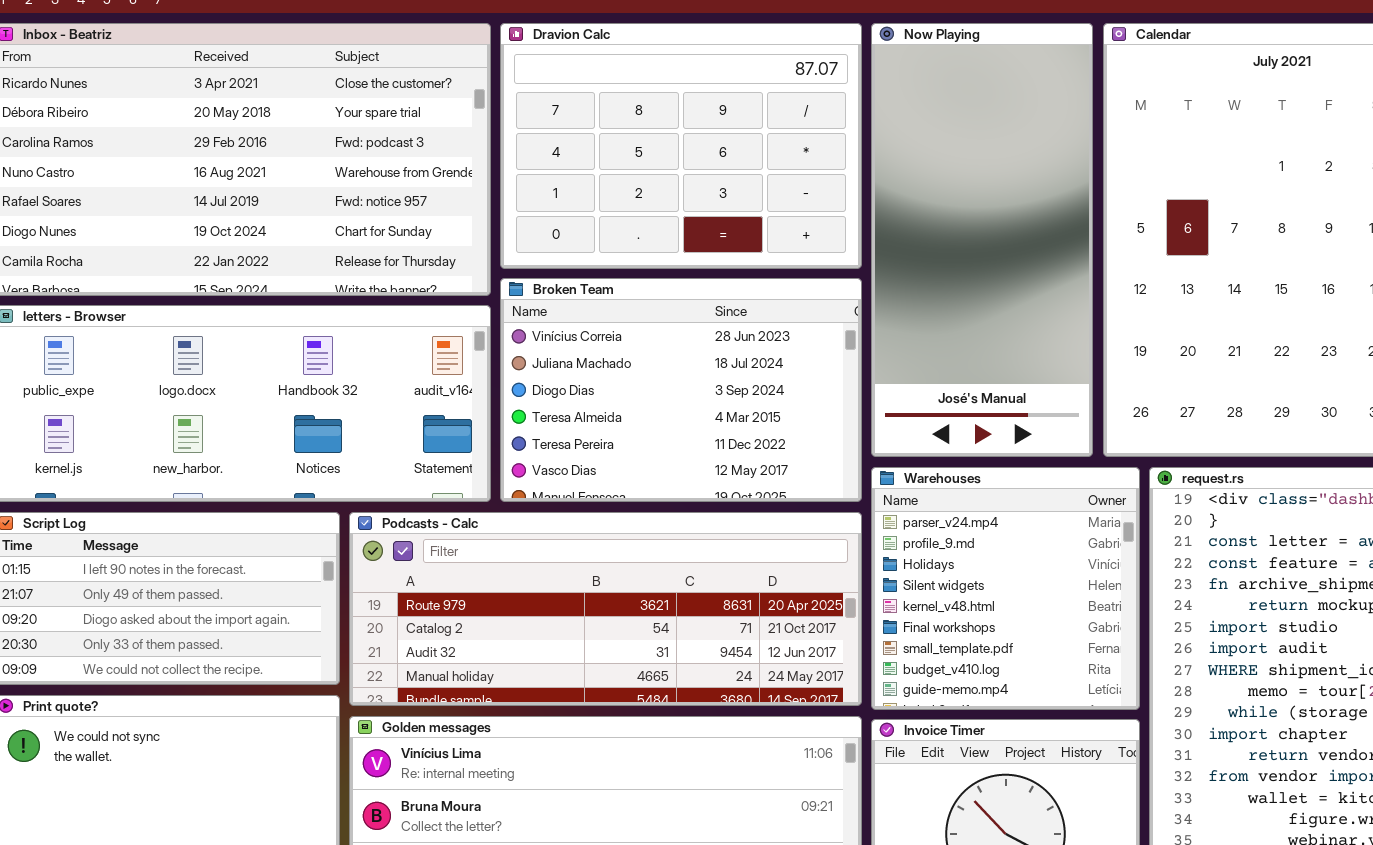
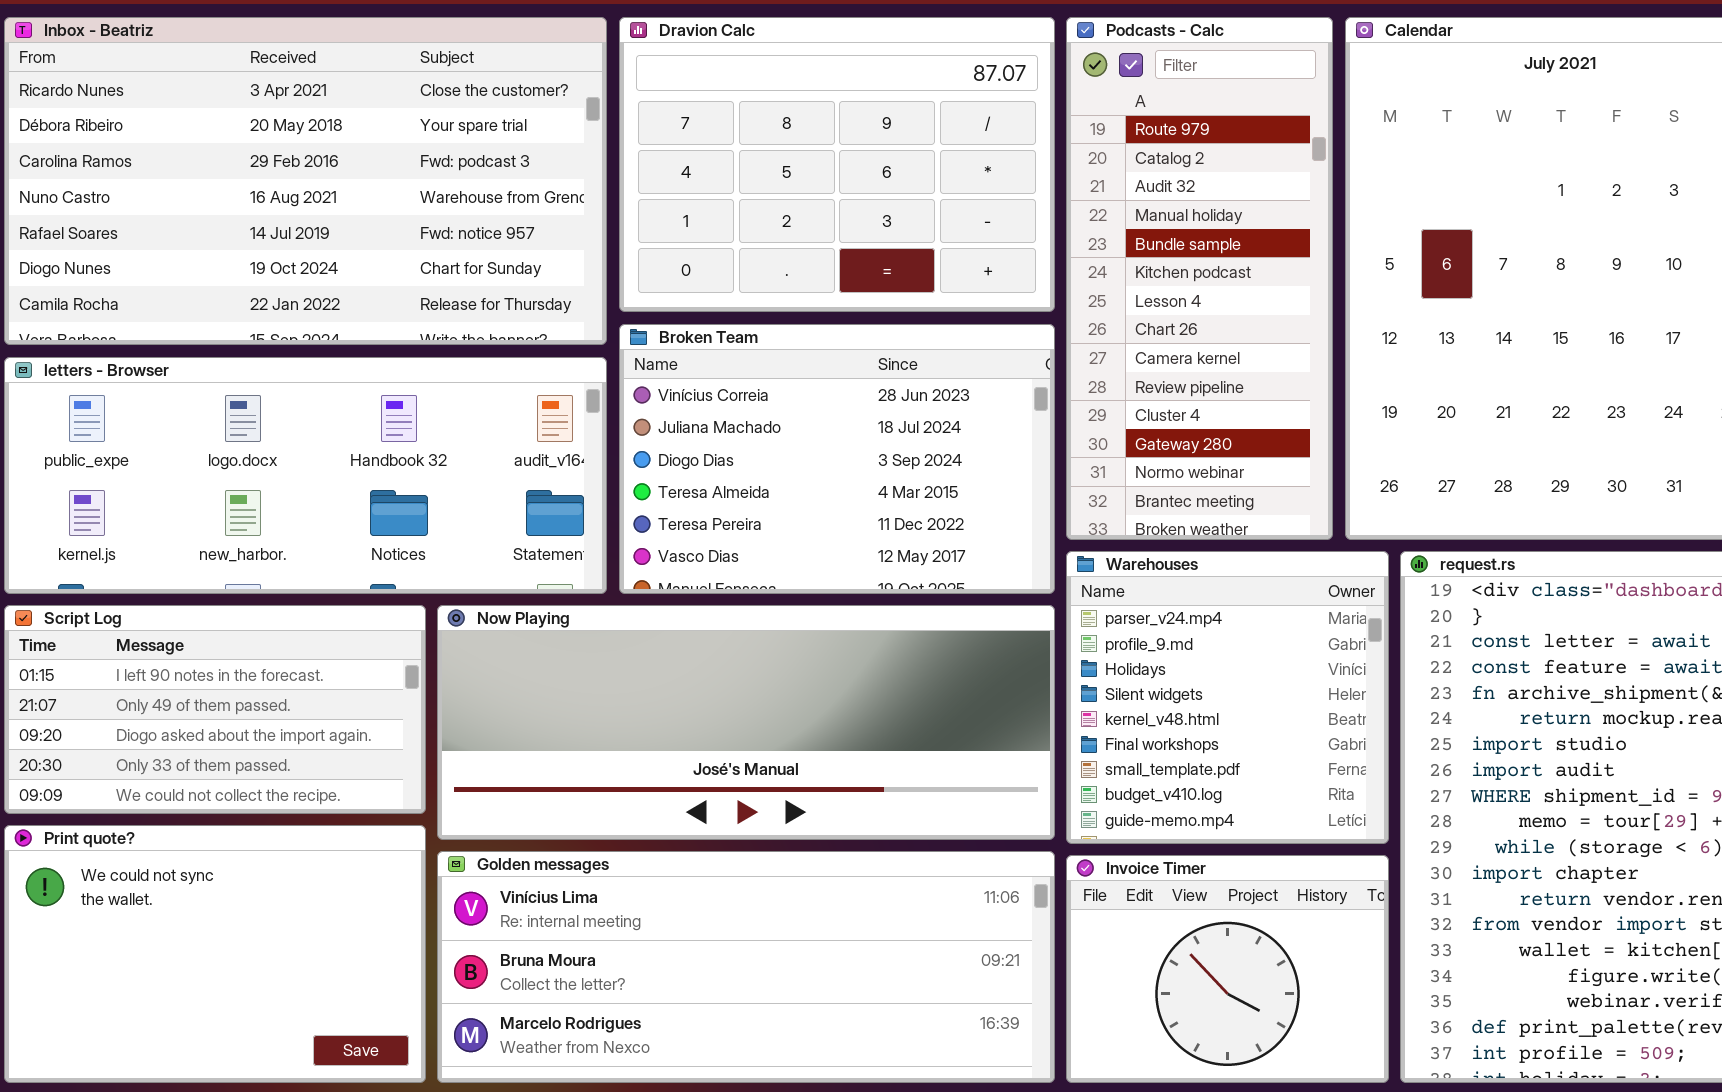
Now Playing: [871,23,1093,457] -> [437,605,1055,840], moved, resized
Podcasts - Calc: [349,512,862,706] -> [1066,17,1333,540], moved, resized

